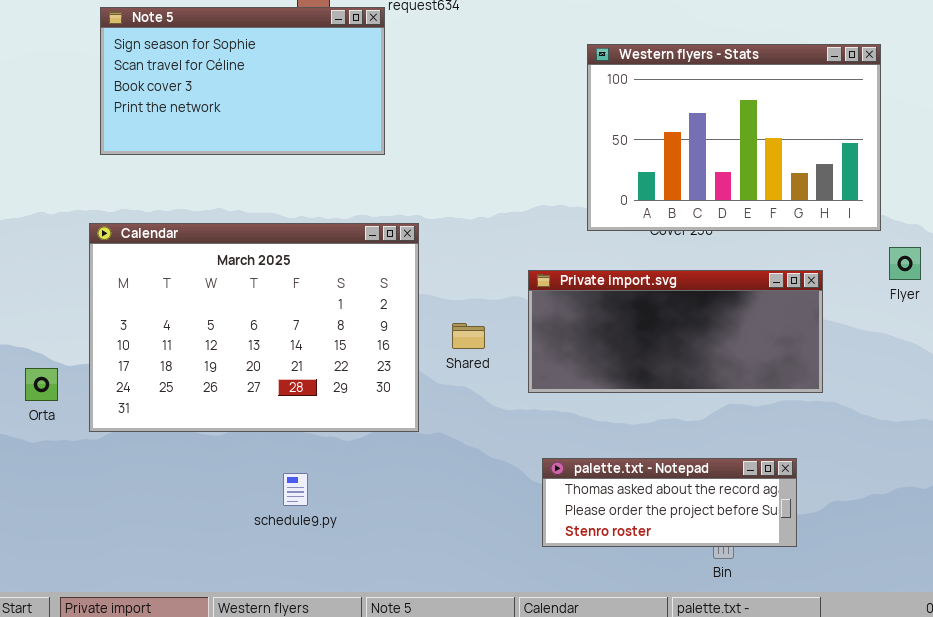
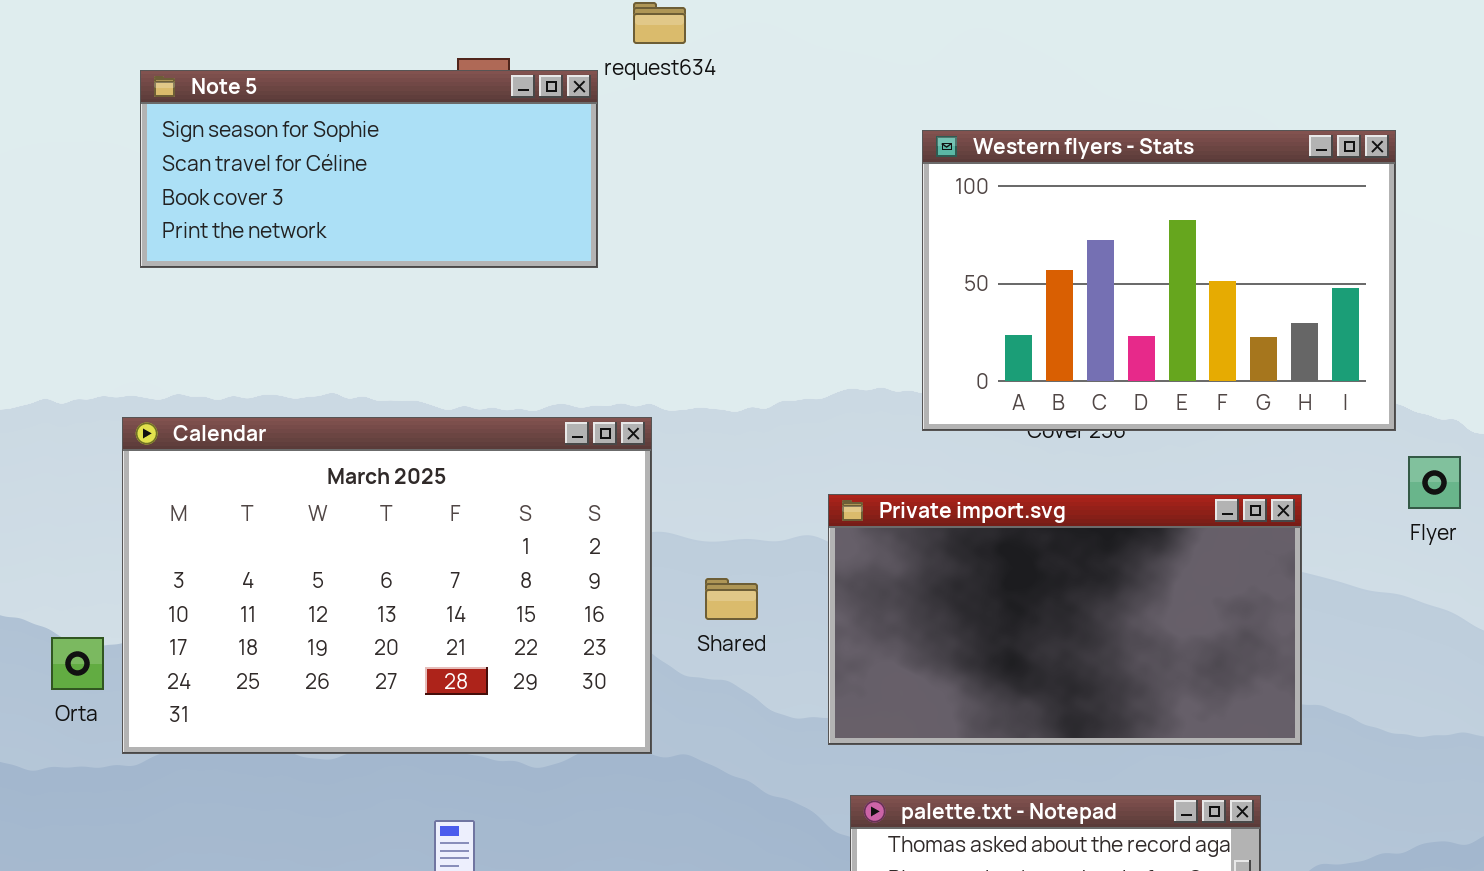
Note 5: [100,7,385,155] -> [140,70,598,268], resized
Private import.svg: [528,270,823,393] -> [828,494,1302,745], resized
Orta: [25,368,58,401] -> [51,637,104,690], moved

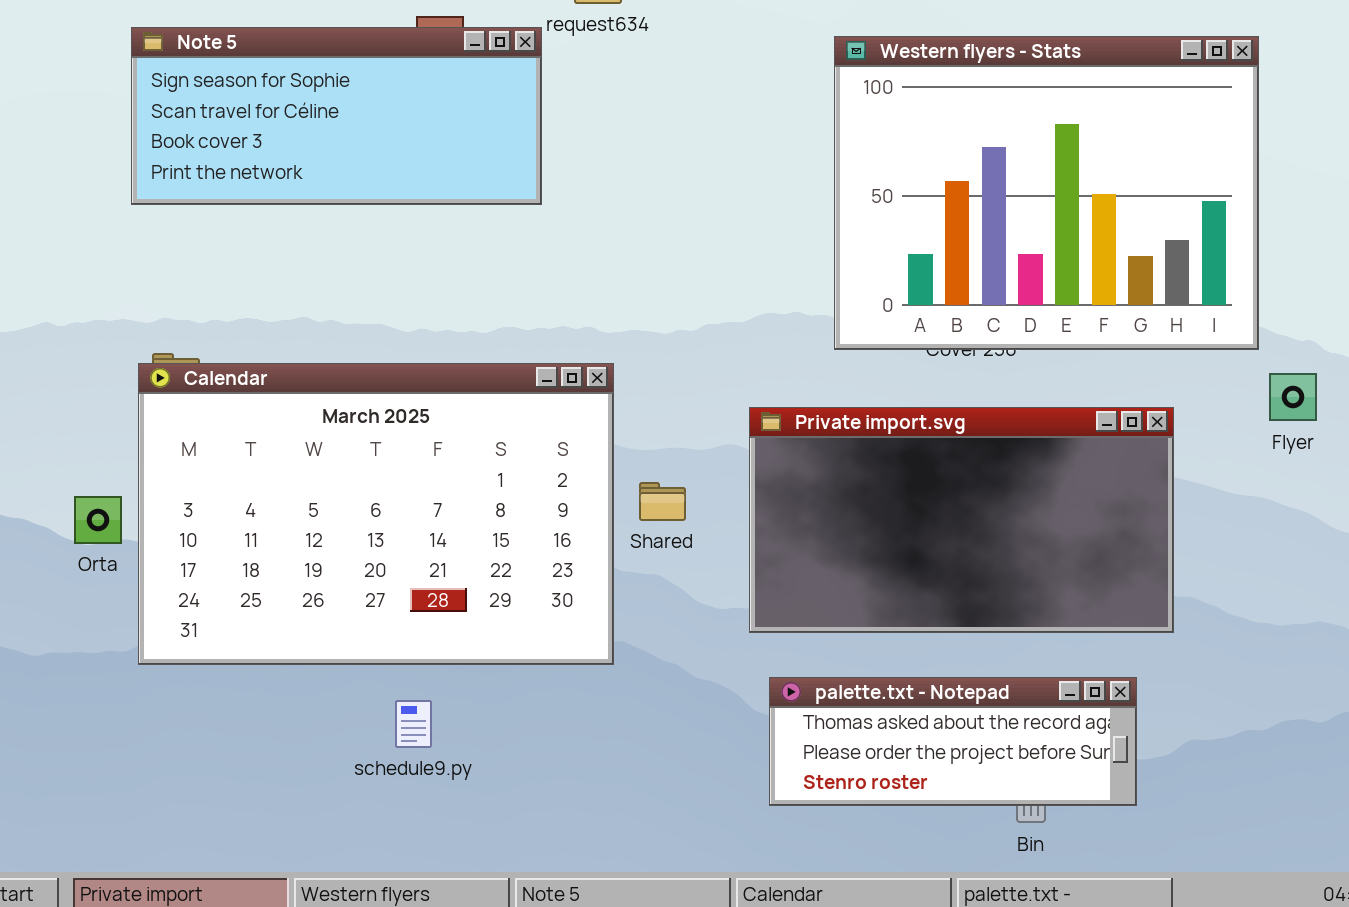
Western flyers - Stats: [922,130,1396,431] -> [834,36,1259,350], resized
Calendar: [122,417,652,754] -> [138,363,614,665], moved
Orta: [51,637,104,690] -> [74,496,122,544], moved

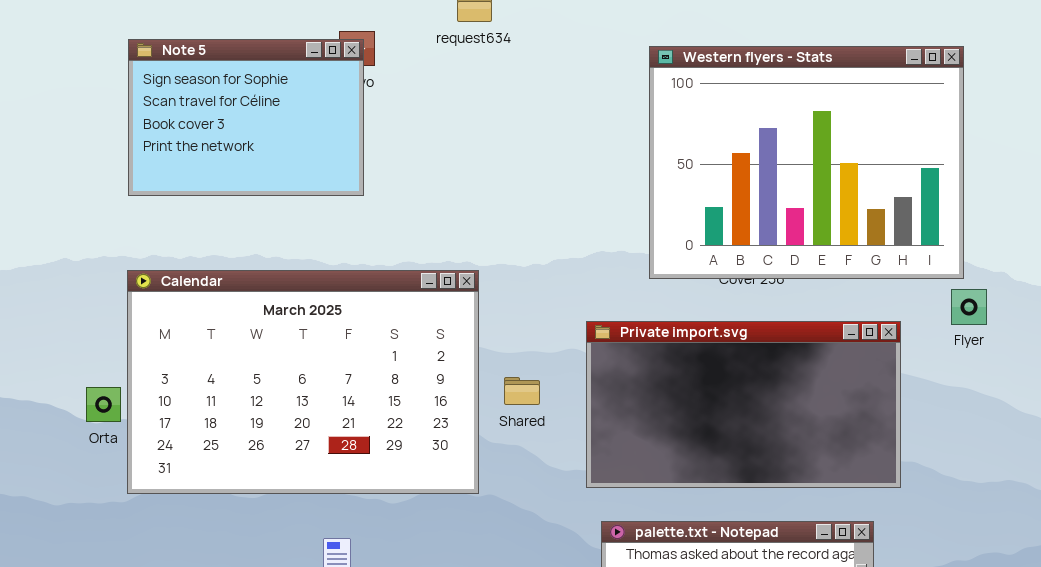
Note 5: [131,27,542,205] -> [128,39,364,196], resized
Calendar: [138,363,614,665] -> [127,270,479,494], moved
Flyer: [1269,373,1317,421] -> [951,289,987,325], moved

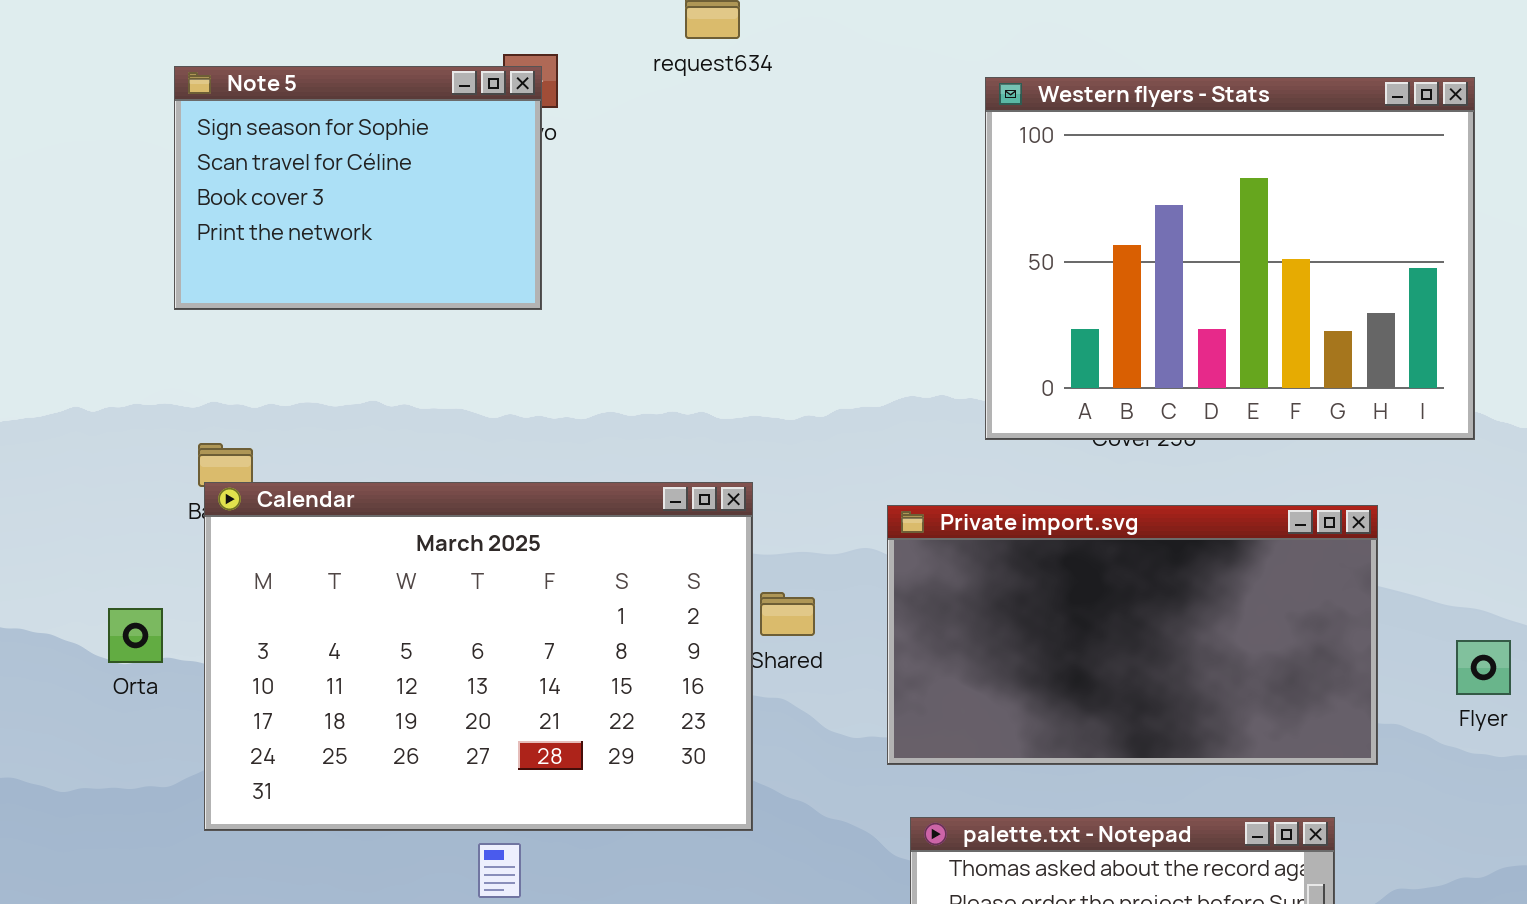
Calendar: [127,270,479,494] -> [204,482,753,831], moved
Flyer: [951,289,987,325] -> [1456,640,1511,695], moved

